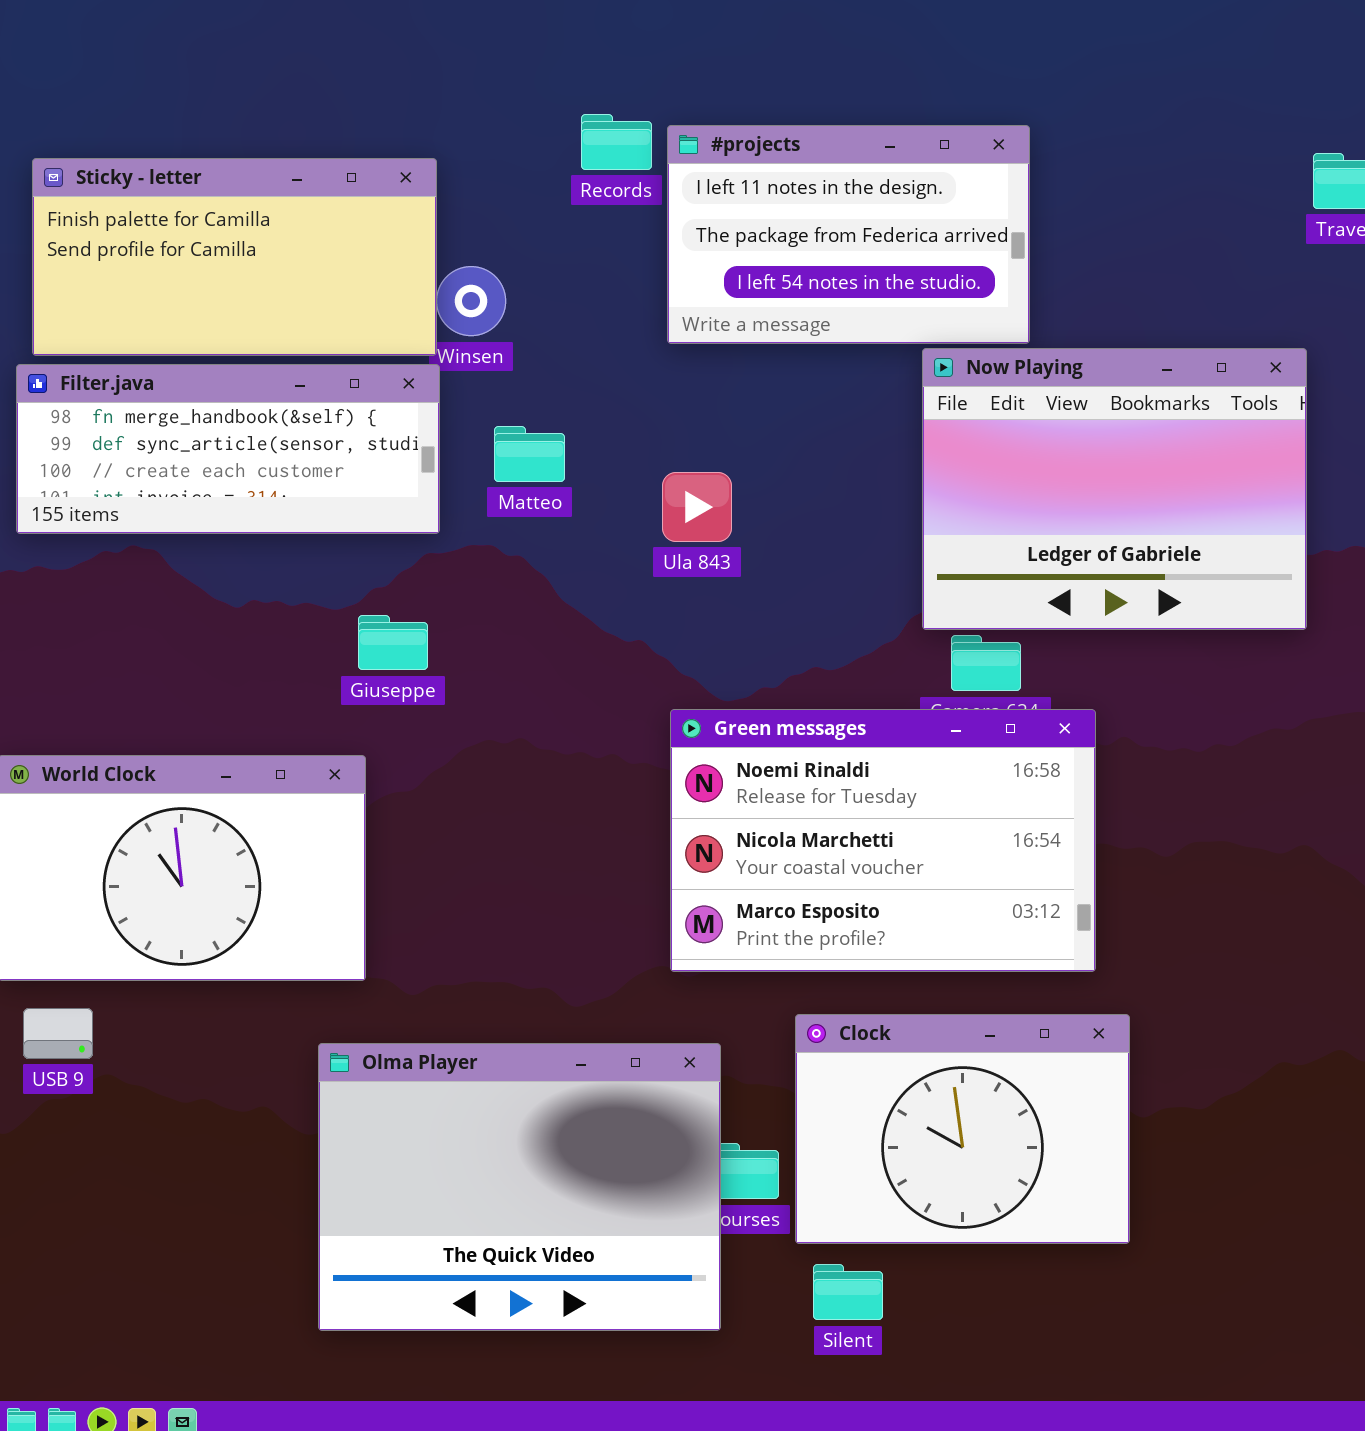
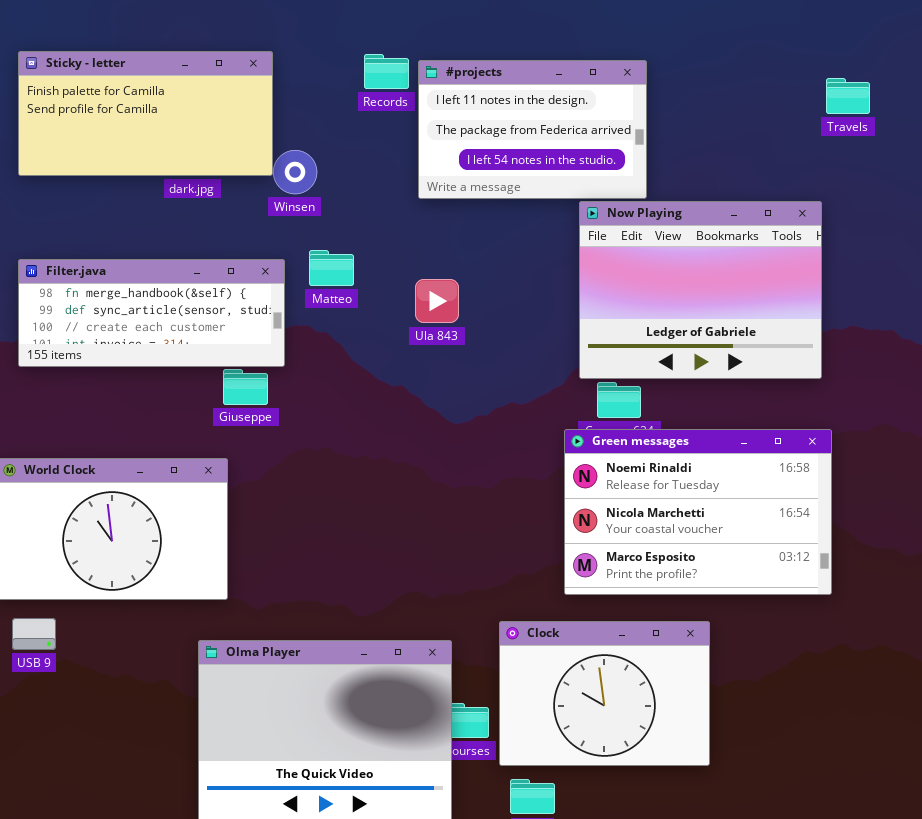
Sticky - letter: [32,158,437,356] -> [18,51,273,176], moved
Filter.java: [16,364,440,534] -> [18,259,285,367], moved
Green messages: [670,709,1096,972] -> [564,429,832,595], moved

